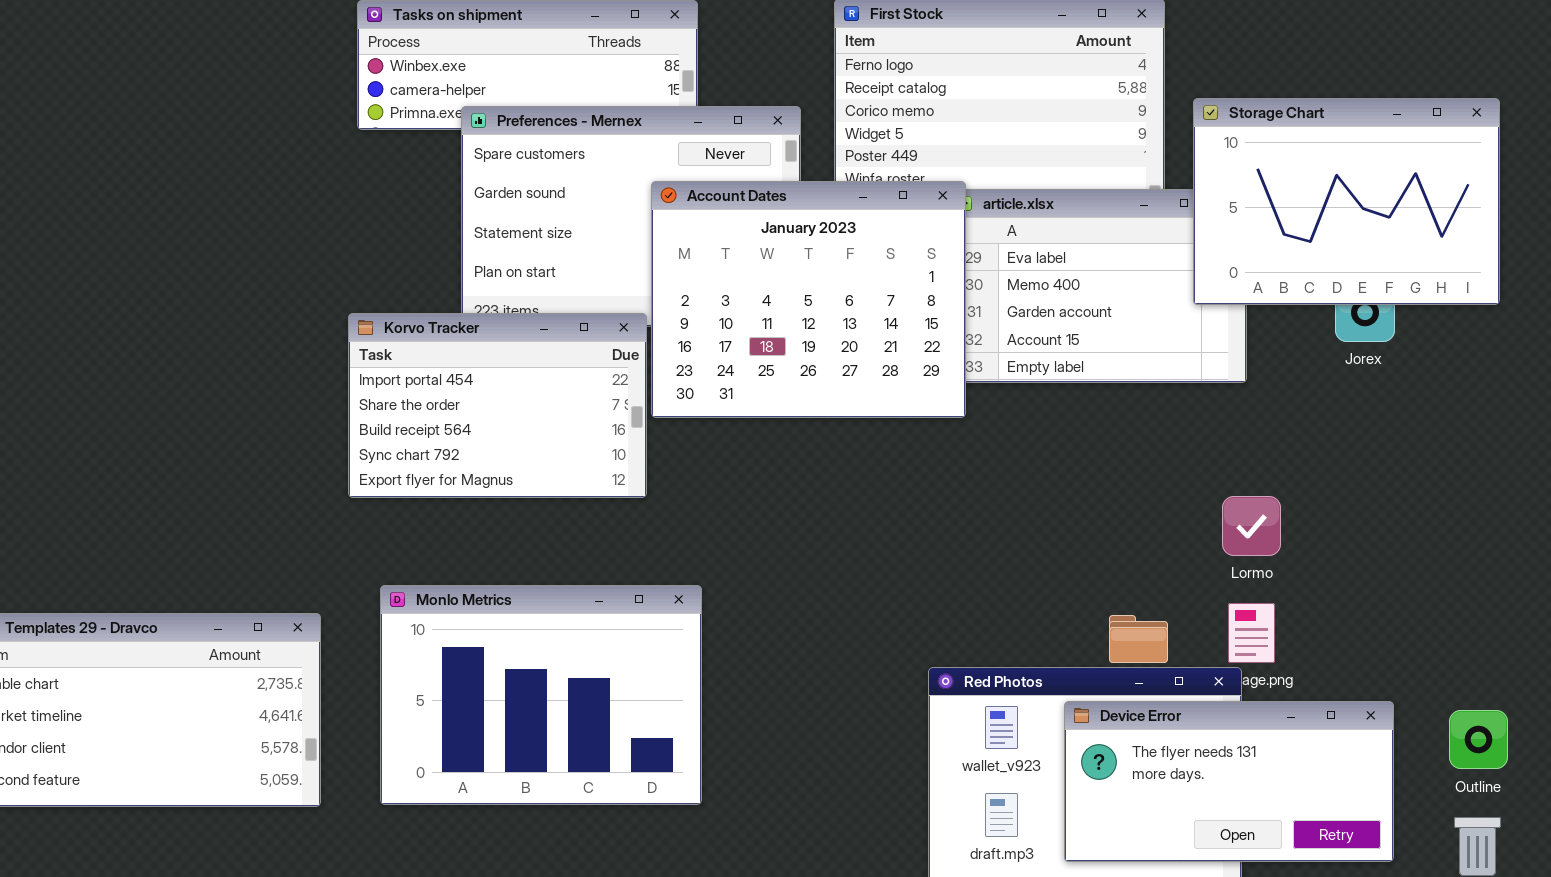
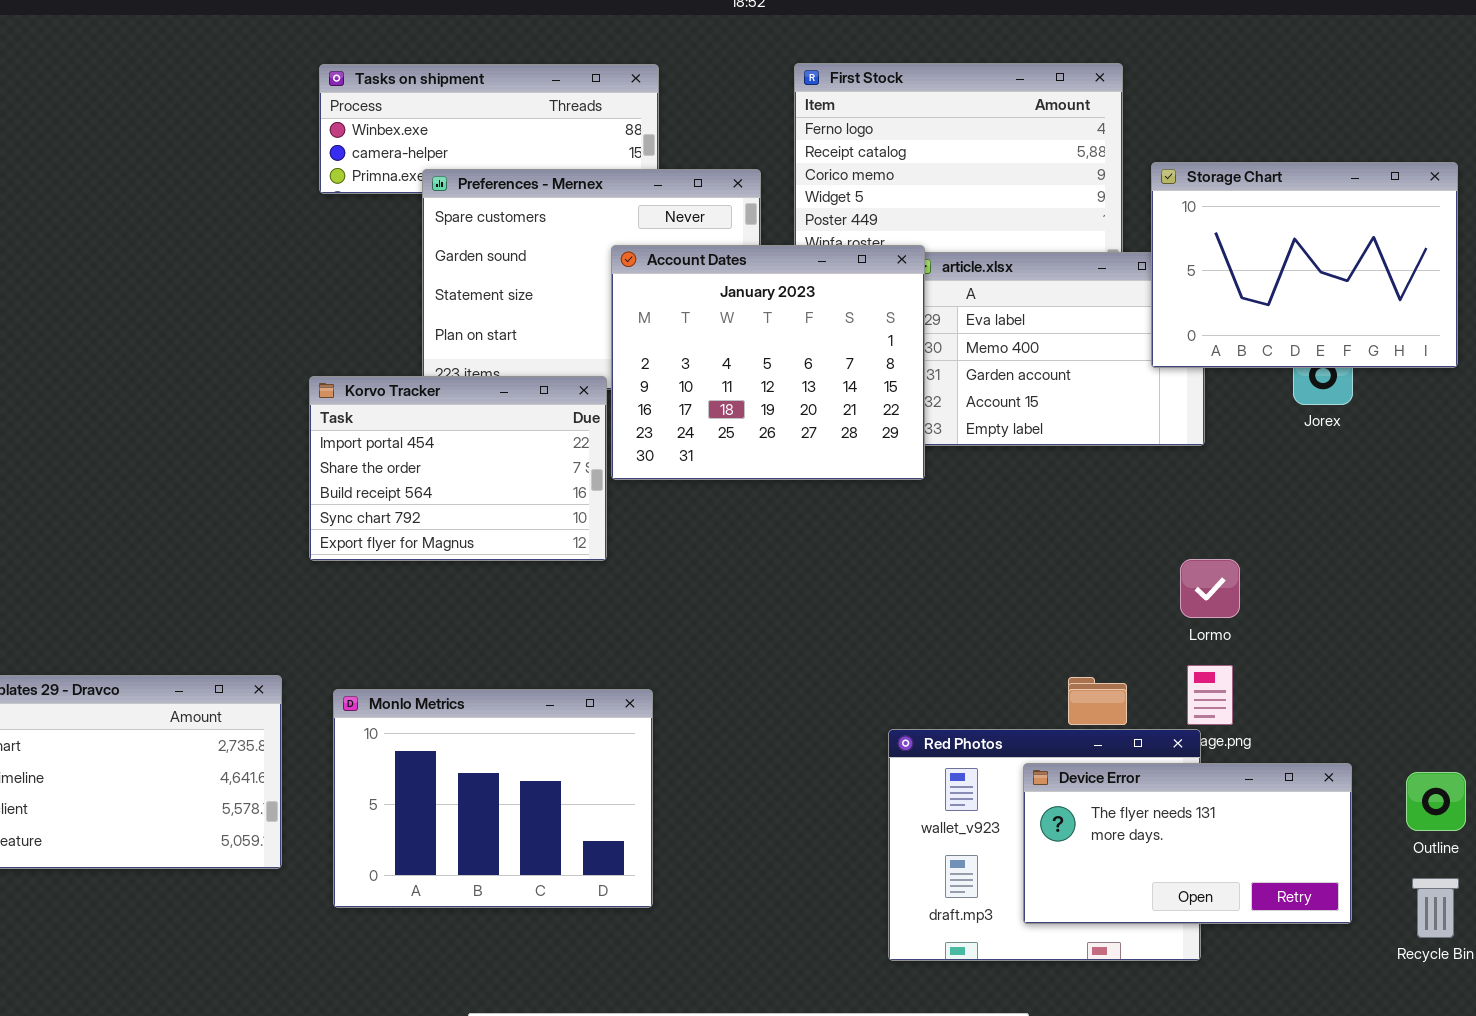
Monlo Metrics: [380,585,702,805] -> [333,689,653,908], moved

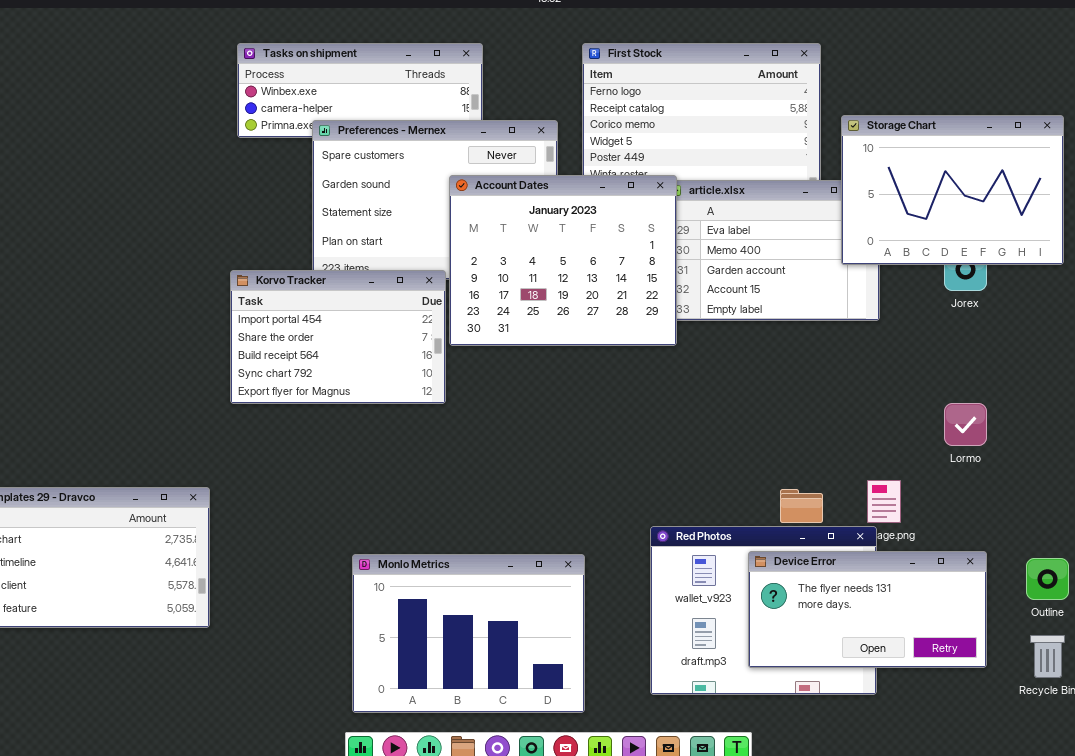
Lormo: [1180,559,1240,618] -> [944,403,987,446], moved
Monlo Metrics: [333,689,653,908] -> [352,554,585,713], moved

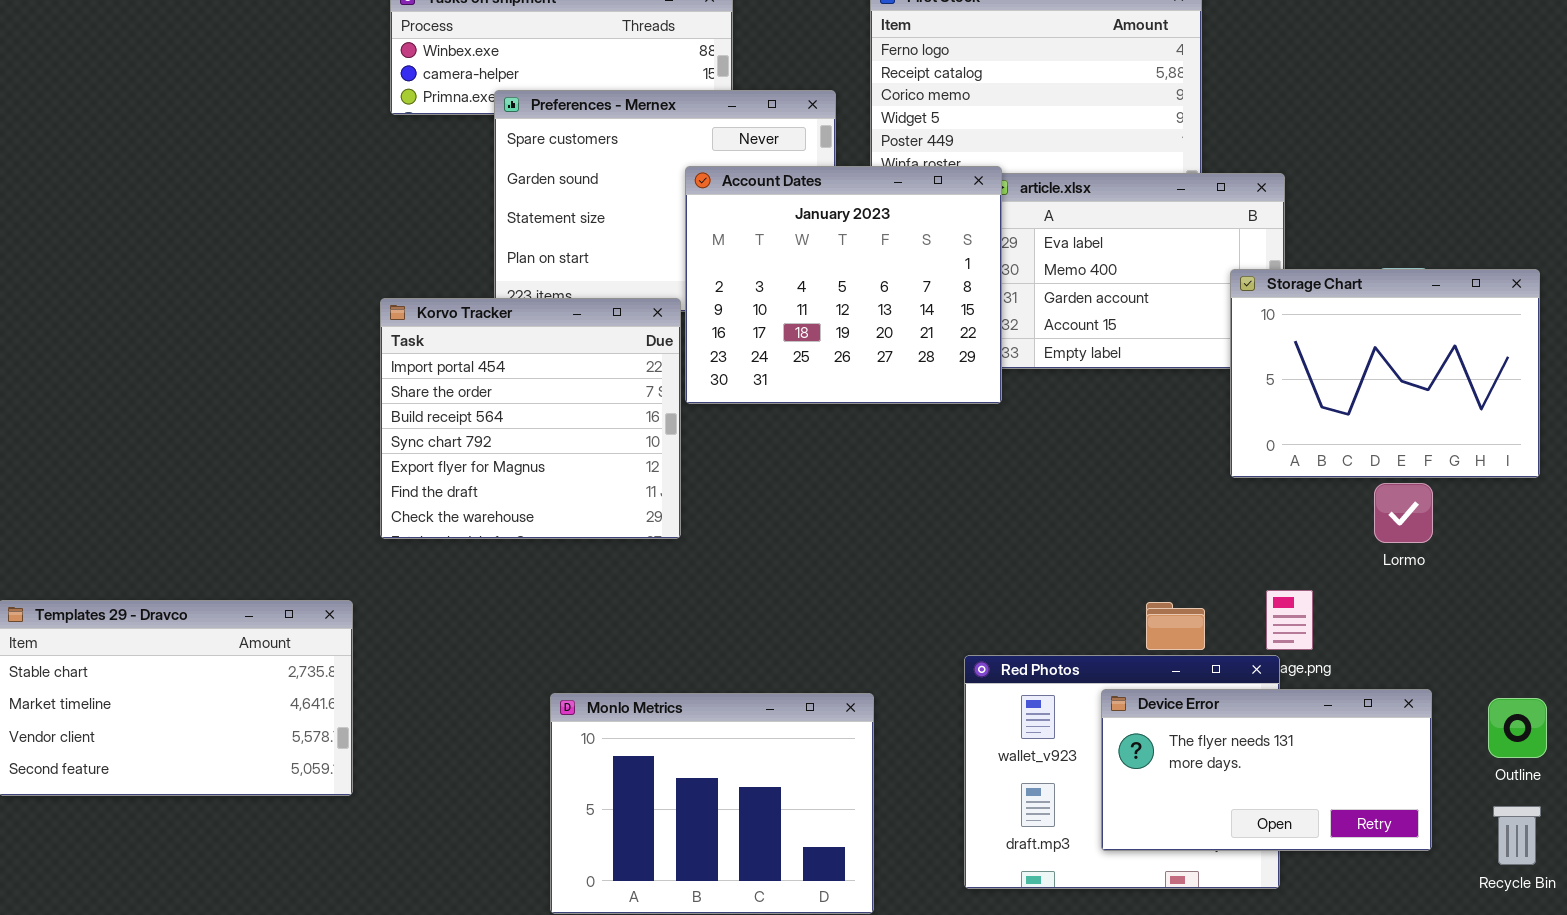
Storage Chart: [841,115,1064,265] -> [1230,269,1540,478], moved
Korvo Tracker: [230,270,446,404] -> [380,298,681,539], resized

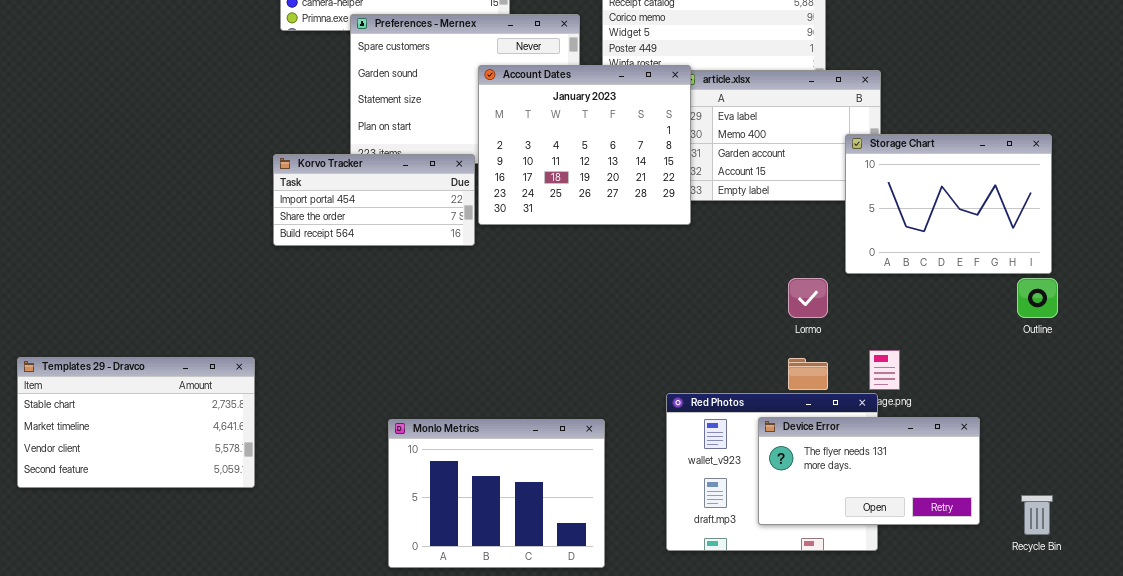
Korvo Tracker: [380,298,681,539] -> [273,154,475,246], resized
Lormo: [1374,483,1433,543] -> [788,278,828,318], moved
Outline: [1488,698,1547,758] -> [1017,278,1058,318], moved

